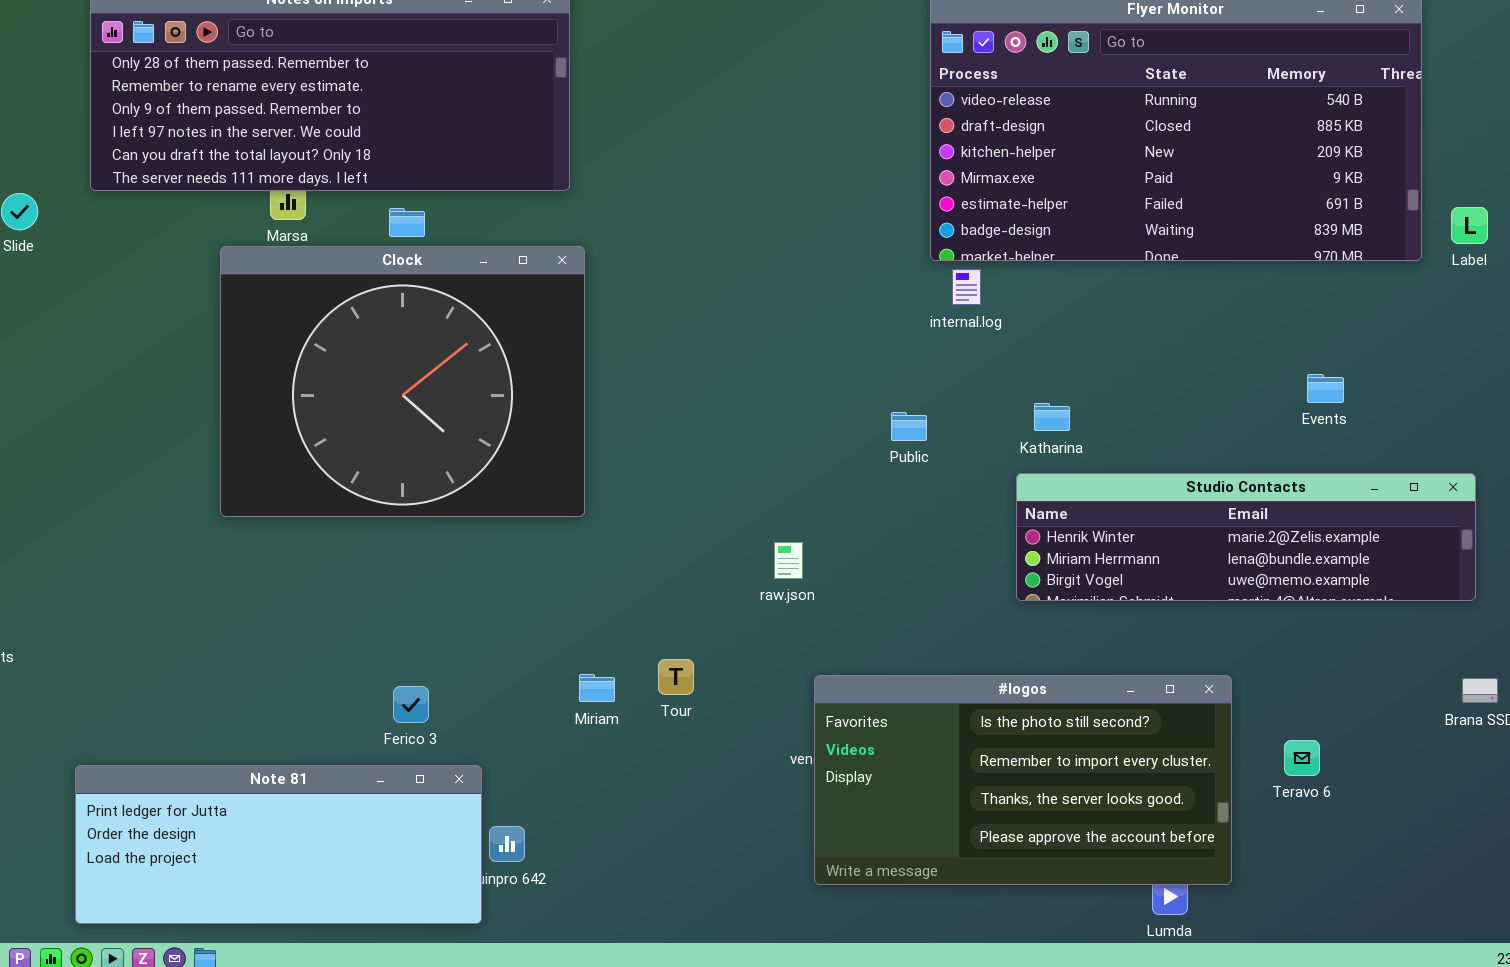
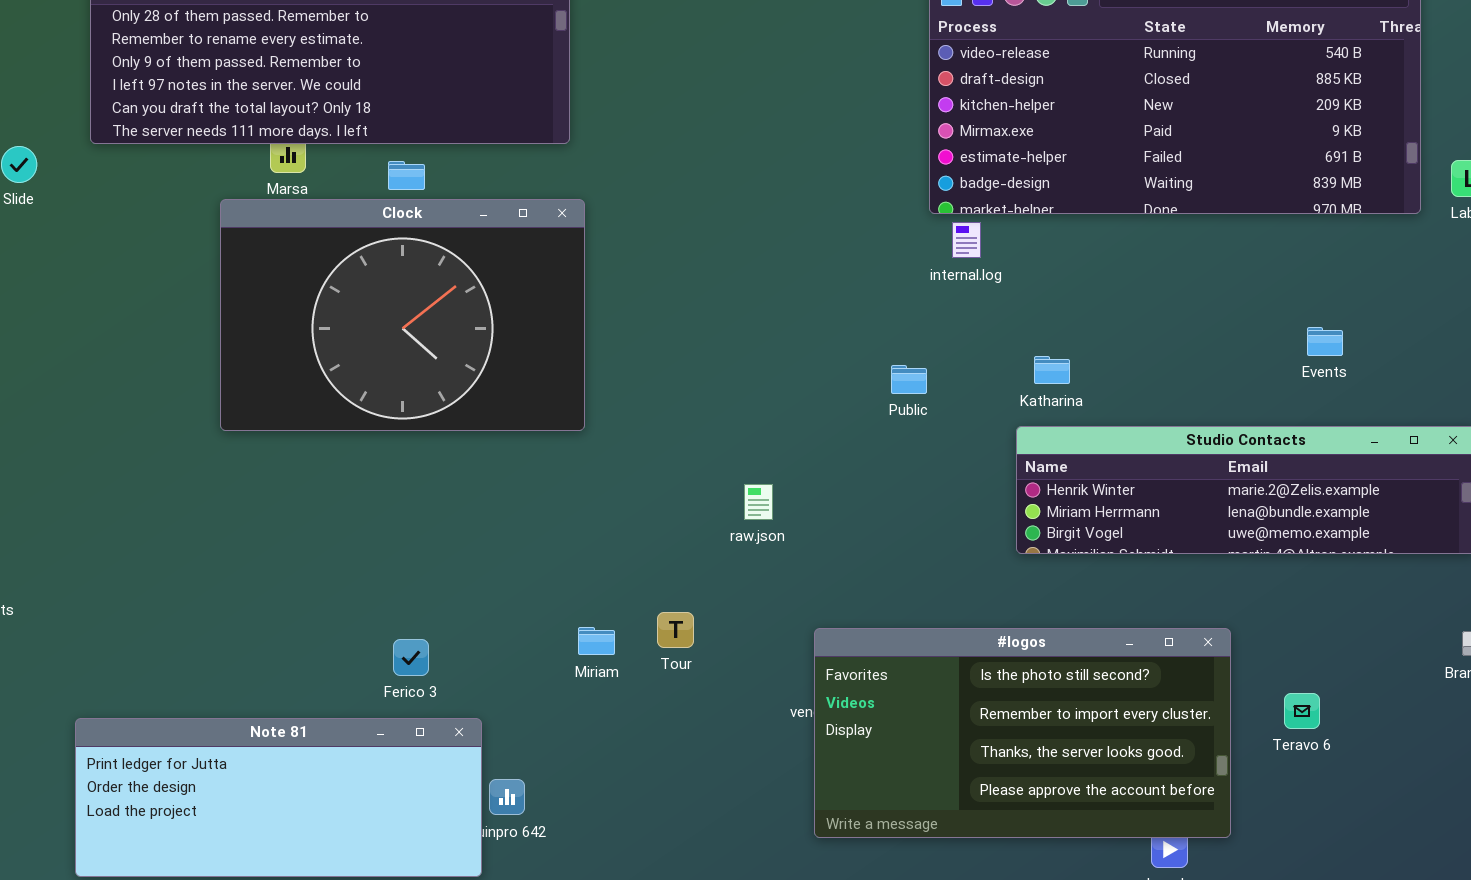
Clock: [220,246,585,517] -> [220,199,585,431], resized
raw.json: [774,542,803,579] -> [744,484,773,520], moved

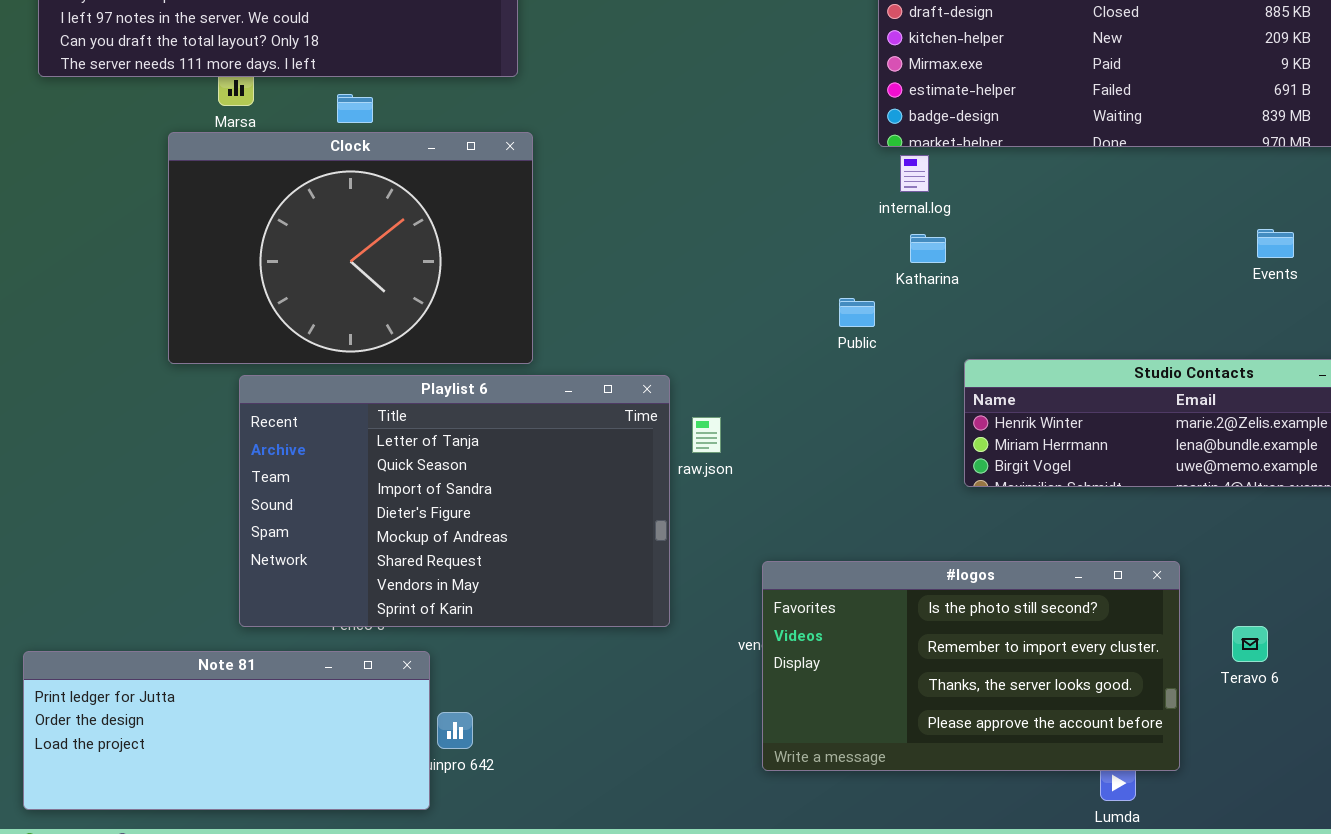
Events: [1307,327,1343,356] -> [1257,229,1294,258], moved
Katharina: [1034,356,1070,384] -> [910,234,946,263], moved
Playlist 6: none -> [239,375,670,627], opened

